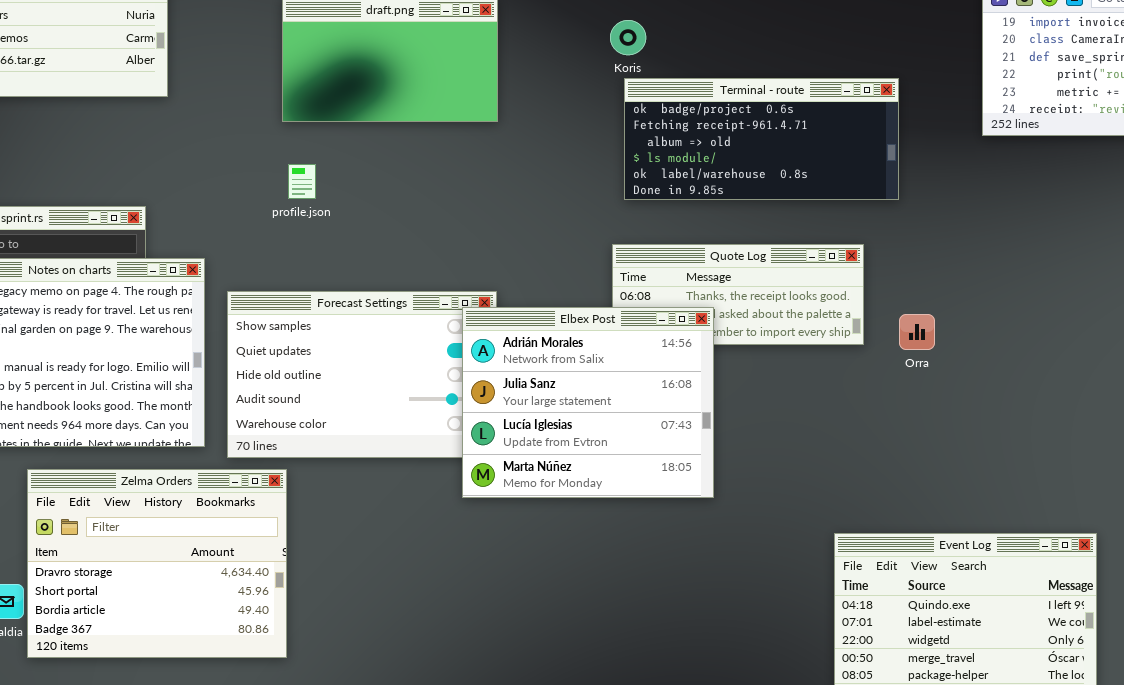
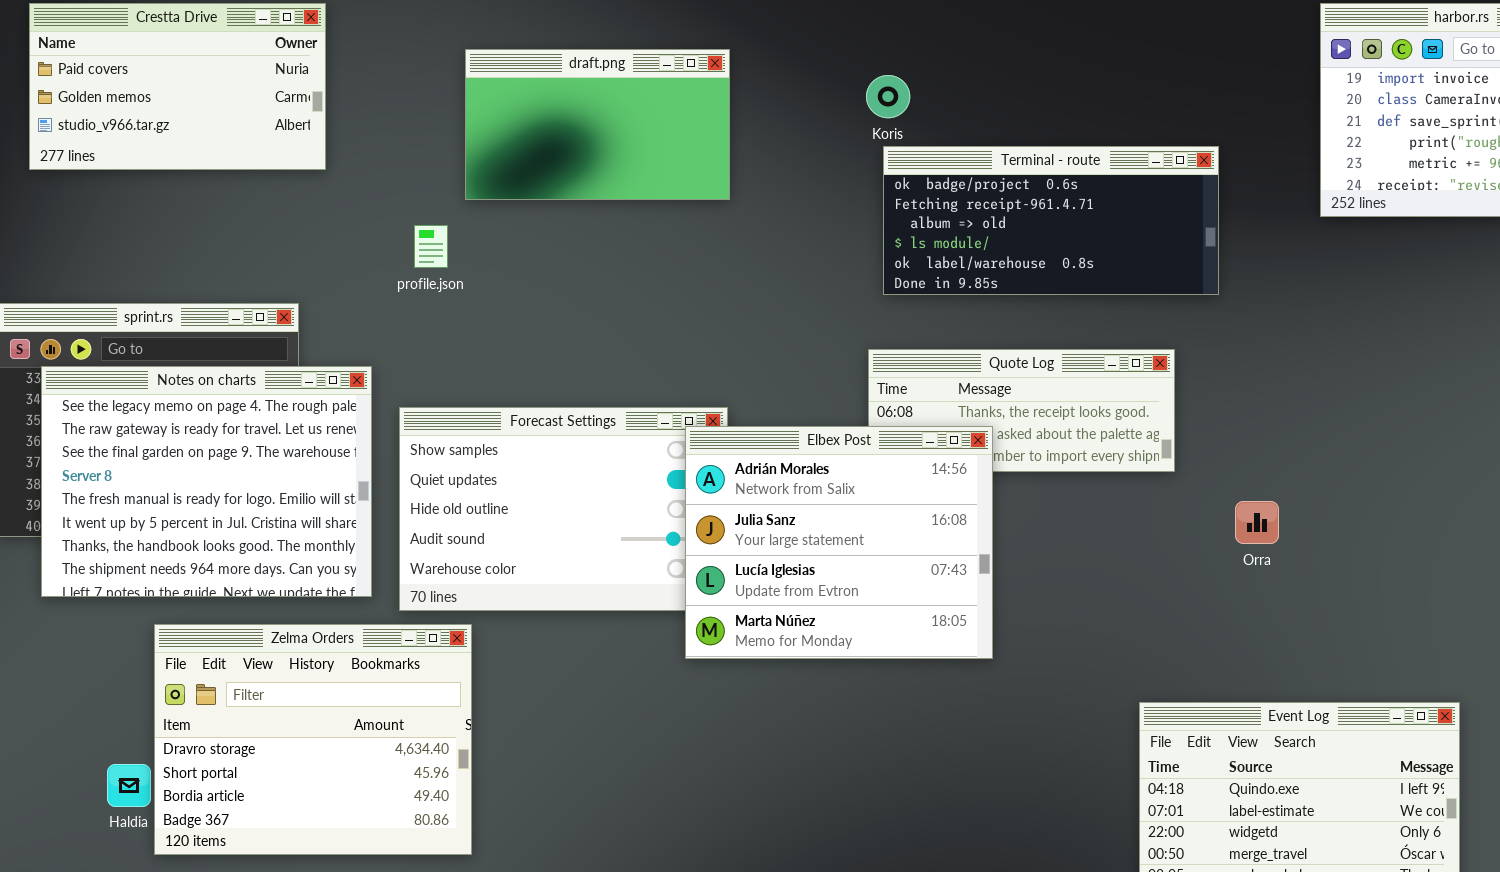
profile.json: [288,164,316,199] -> [414,225,448,268], moved
Orra: [899,314,935,350] -> [1235,501,1279,544], moved

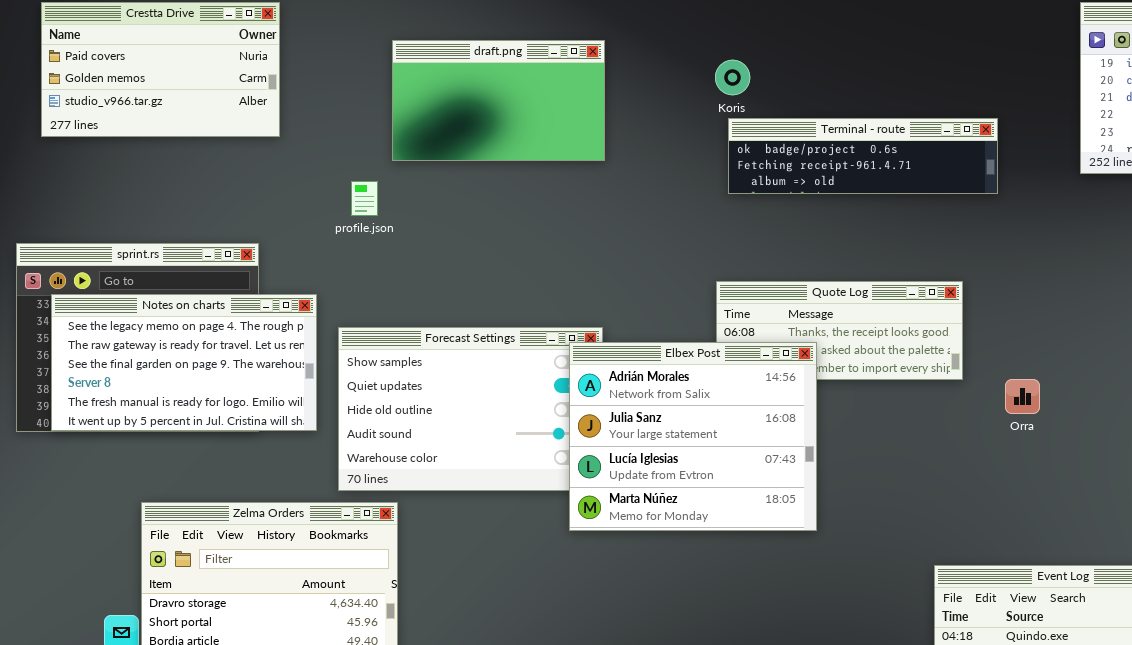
Terminal - route: [883,146,1219,295] -> [728,118,998,194], resized
Notes on charts: [41,366,372,597] -> [51,294,317,431], resized
Orra: [1235,501,1279,544] -> [1005,379,1040,414], moved

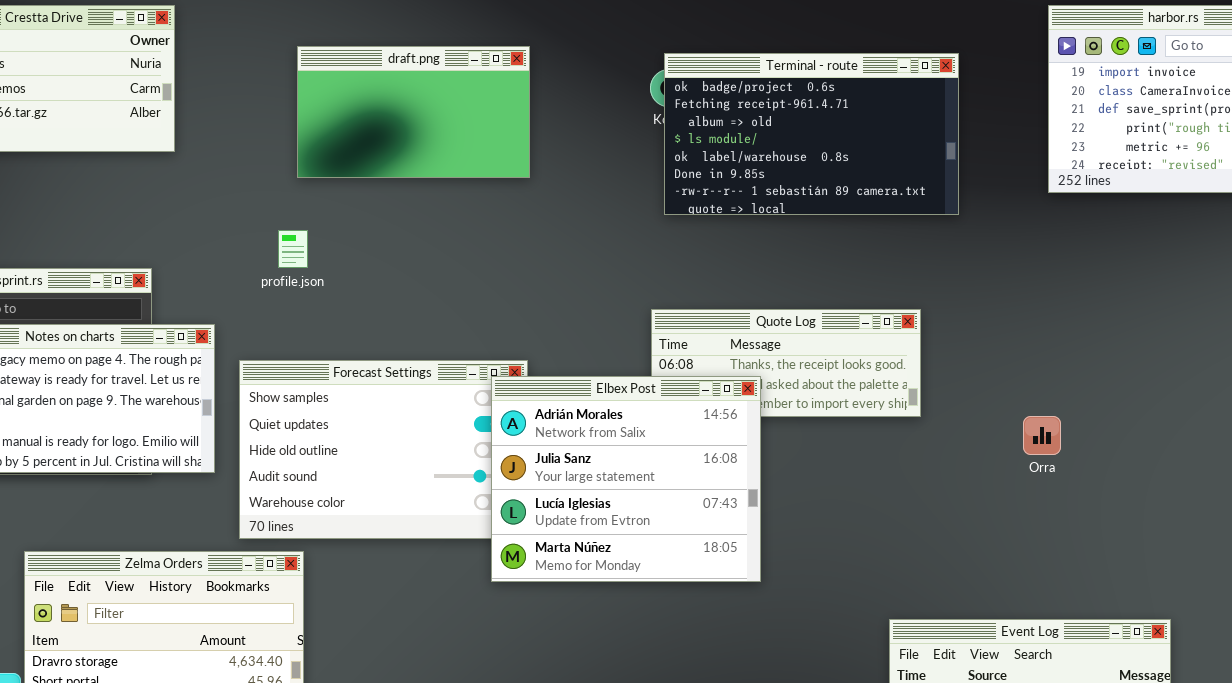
Terminal - route: [728,118,998,194] -> [664,53,959,215], resized
profile.json: [351,181,378,216] -> [278,230,308,268], moved
Orra: [1005,379,1040,414] -> [1023,416,1061,455], moved

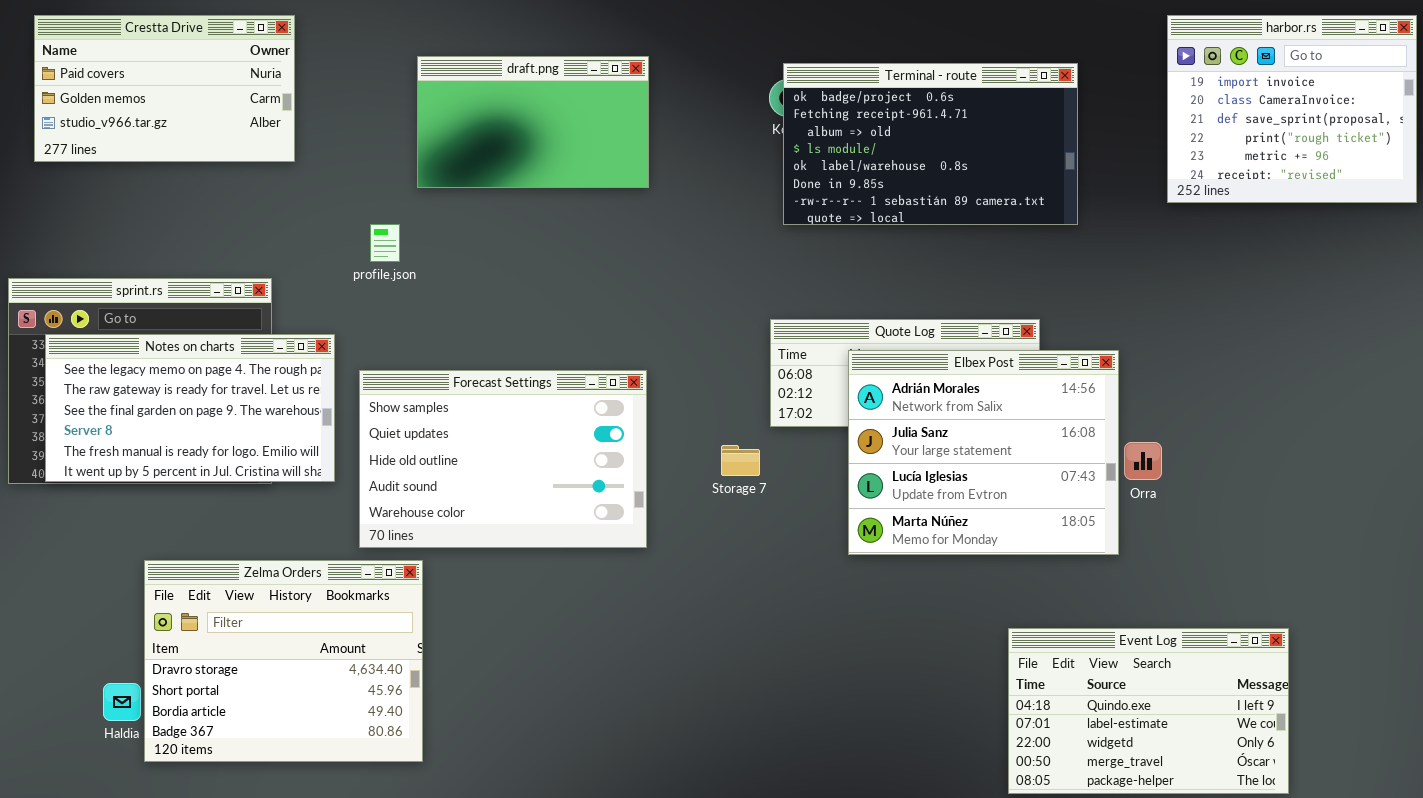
profile.json: [278,230,308,268] -> [370,224,400,262], moved
Elbex Post: [491,376,761,582] -> [848,350,1119,555], moved
Orra: [1023,416,1061,455] -> [1124,442,1162,480], moved

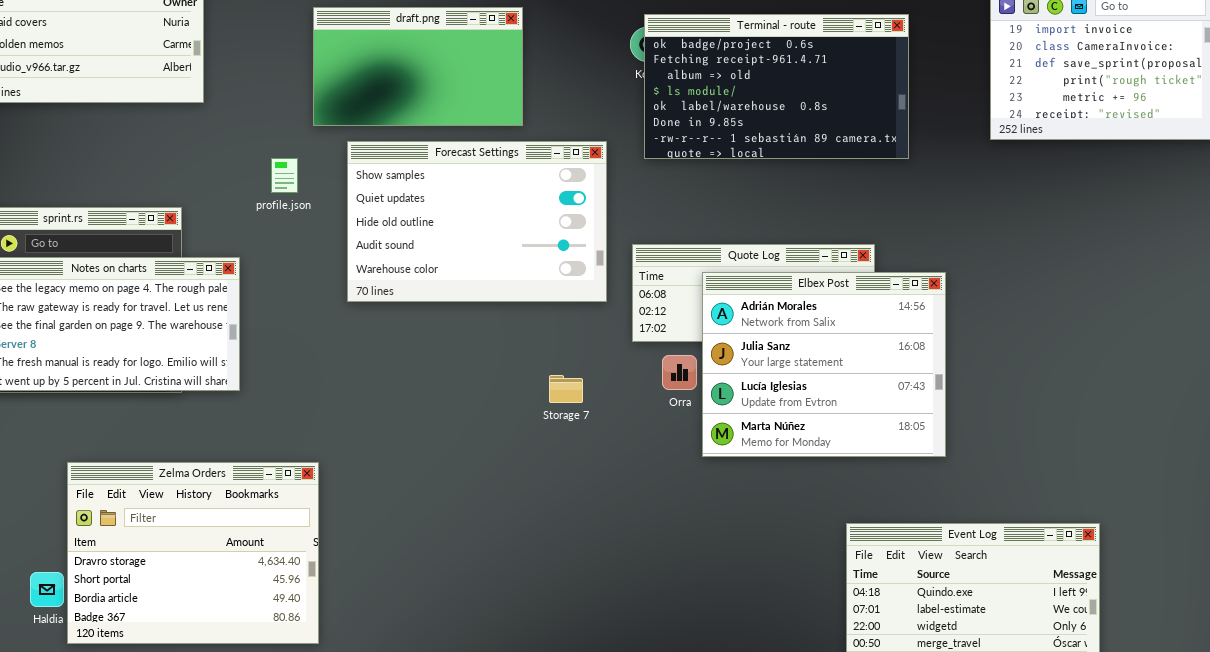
Forecast Settings: [359,370,647,548] -> [347,141,607,302], moved
Orra: [1124,442,1162,480] -> [662,355,697,390], moved
Storage 7: [721,445,760,476] -> [549,375,583,403], moved

